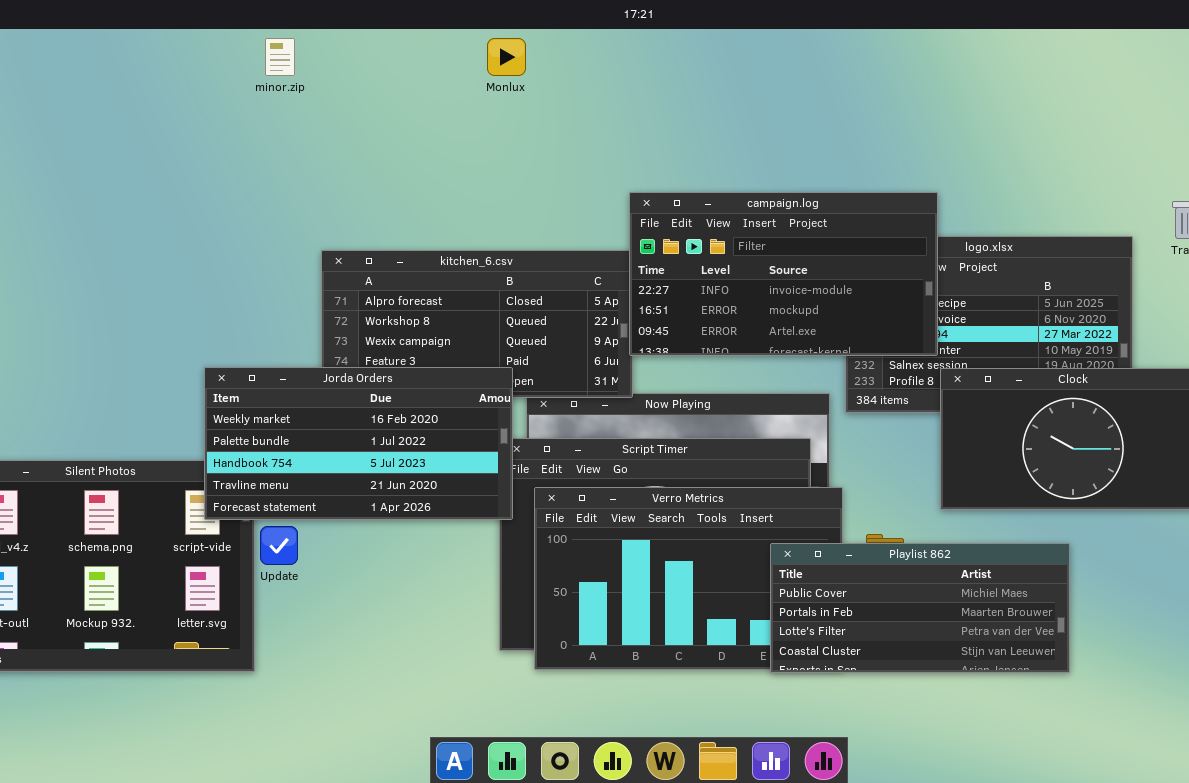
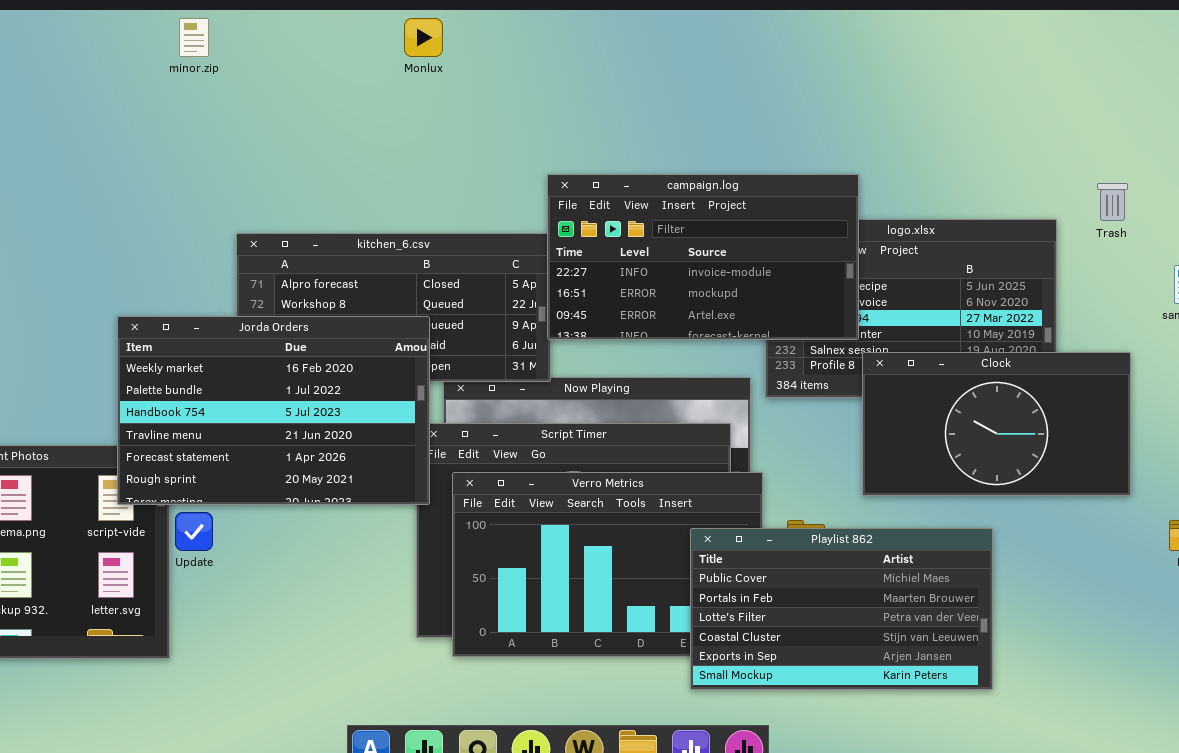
Jorda Orders: [204,367,513,520] -> [117,316,430,505], resized
Playlist 862: [770,543,1070,673] -> [690,528,993,690], resized

